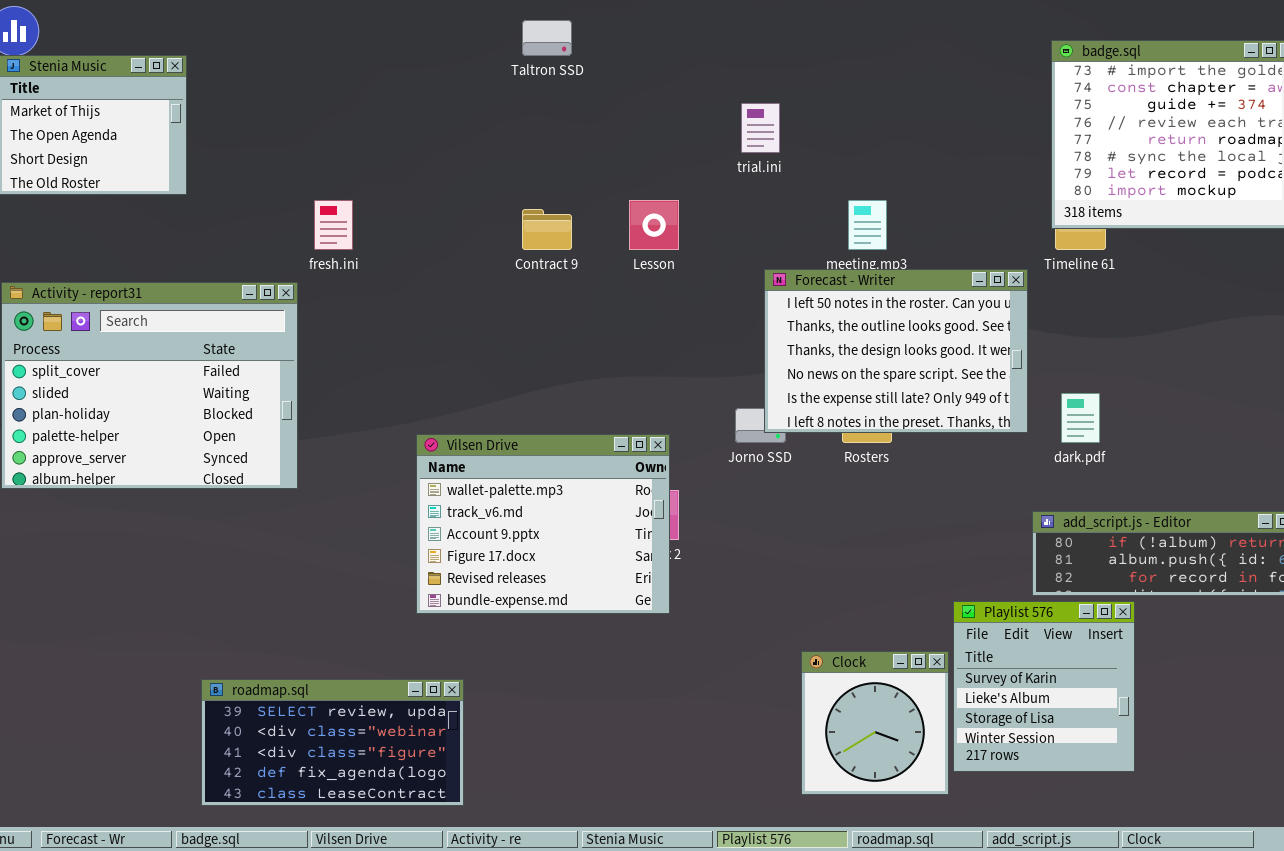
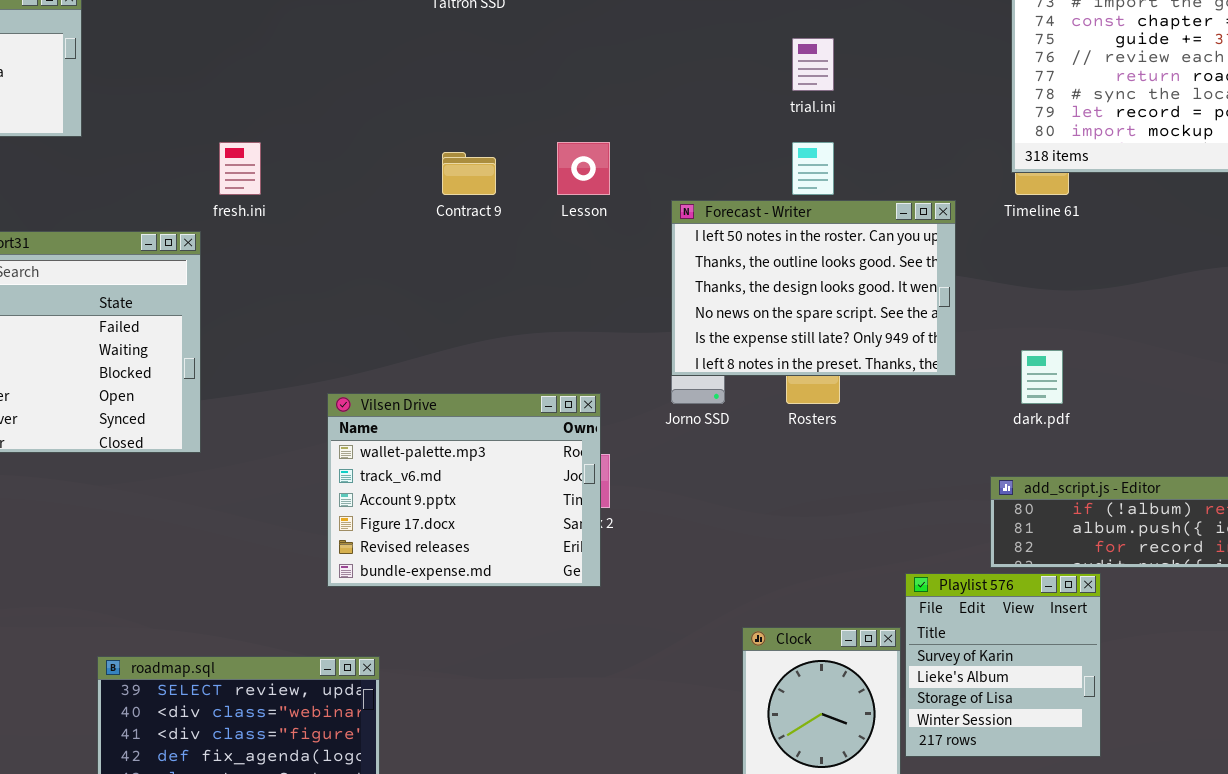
trial.ini: [741,103,780,153] -> [792,38,834,91], moved
Forecast - Writer: [764,269,1028,433] -> [671,200,956,376], moved

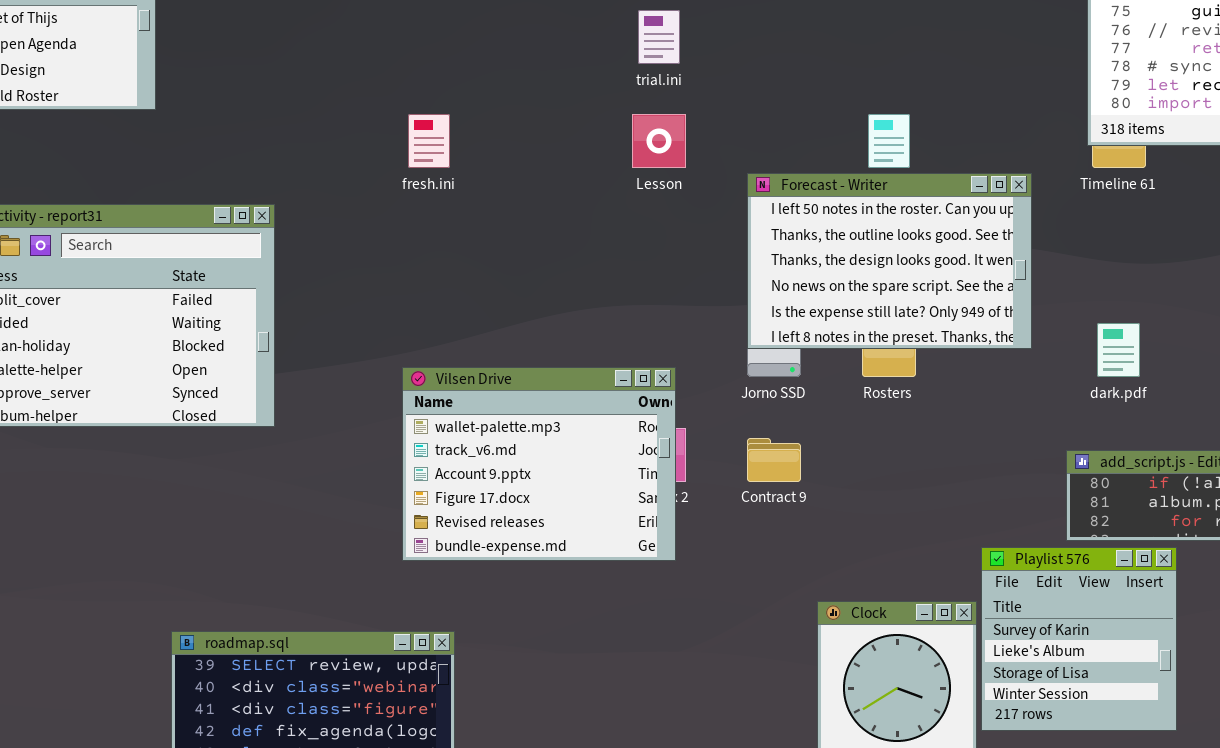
trial.ini: [792,38,834,91] -> [638,10,680,64], moved
fresh.ini: [219,142,261,195] -> [408,114,450,168], moved
Contract 9: [442,152,496,195] -> [747,438,801,482], moved

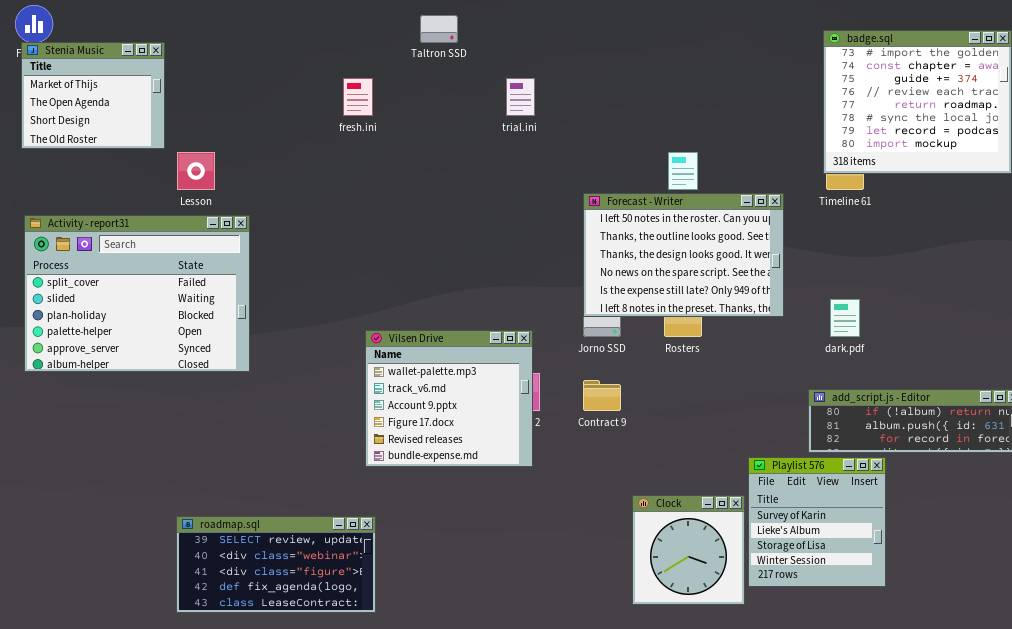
fresh.ini: [408,114,450,168] -> [343,78,373,116], moved
Lesson: [632,114,686,168] -> [177,152,215,190], moved
Vilsen Drive: [402,367,676,561] -> [365,330,533,467], resized

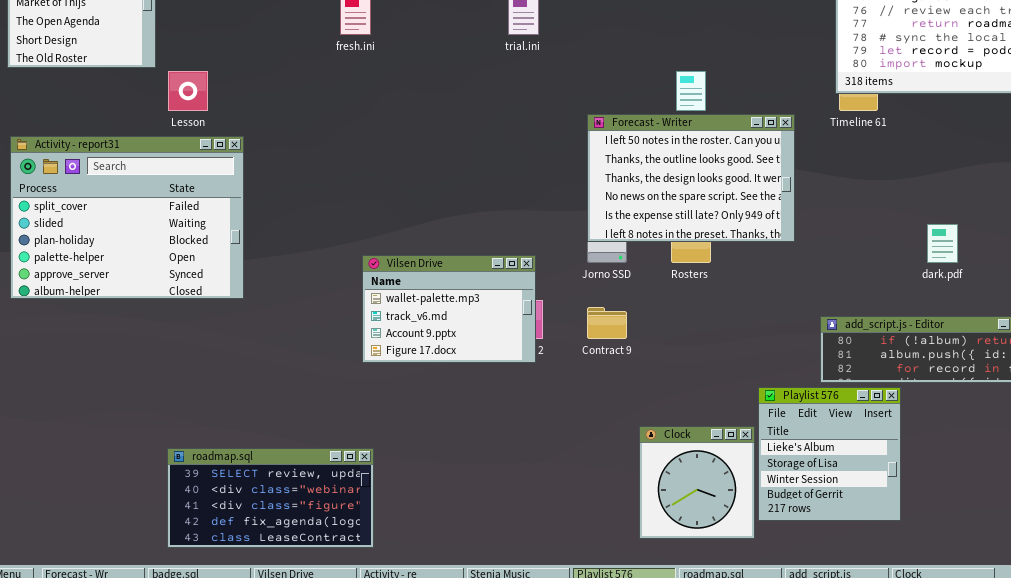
dark.pdf: [830,299,860,337] -> [927,224,958,263], moved
Vilsen Drive: [365,330,533,467] -> [362,255,536,363], resized
Playlist 576: [748,457,886,587] -> [758,387,901,521], scrolled down 1 row

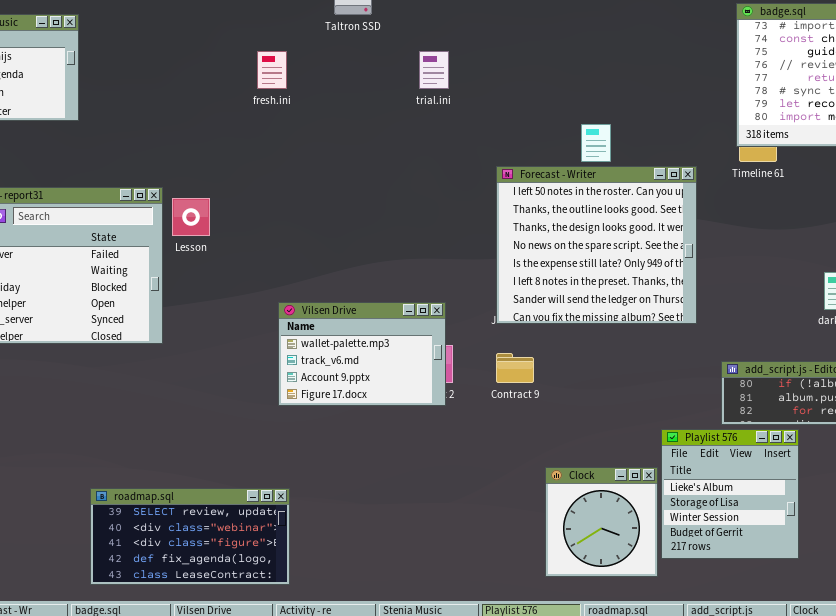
Lesson: [168,71,208,111] -> [172,198,210,236], moved
Forecast - Writer: [587,114,795,242] -> [496,166,697,324], resized

